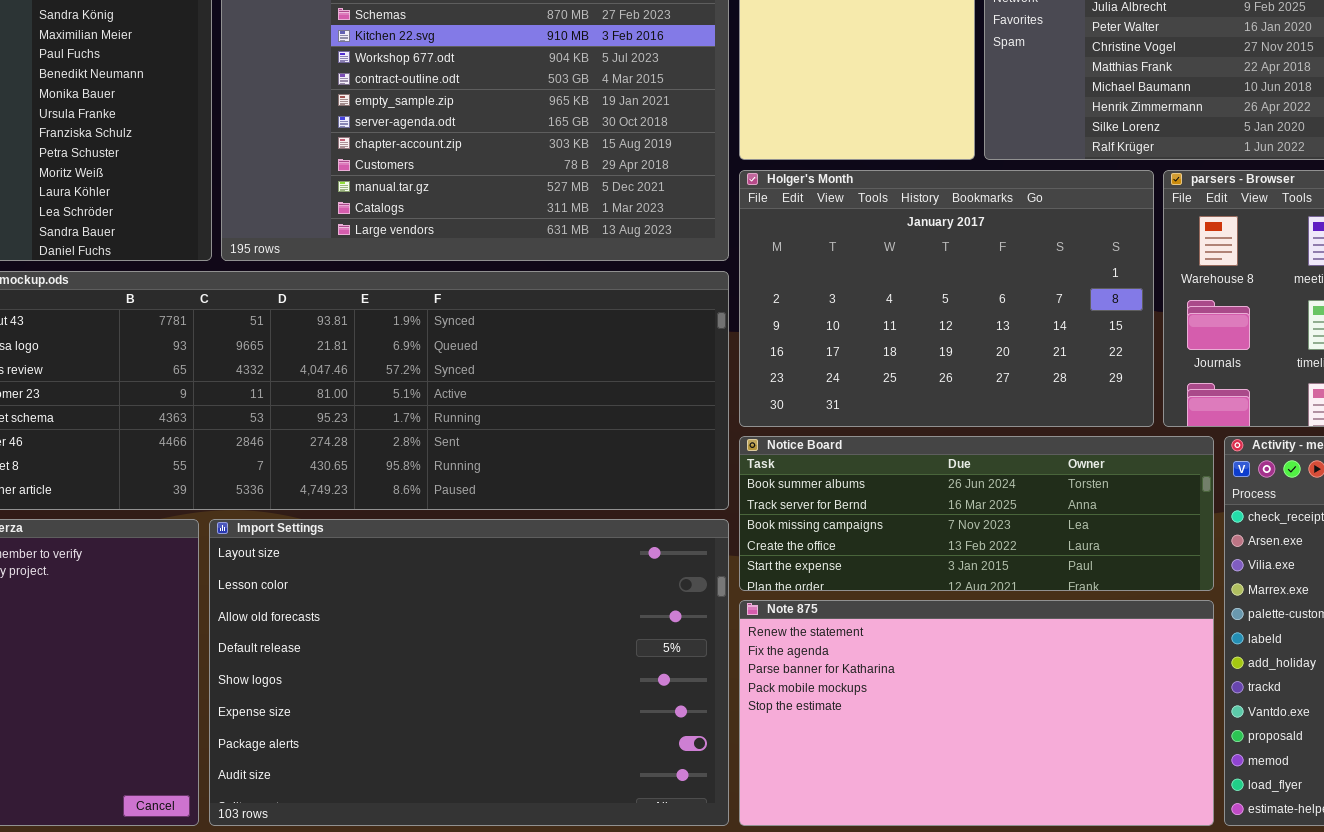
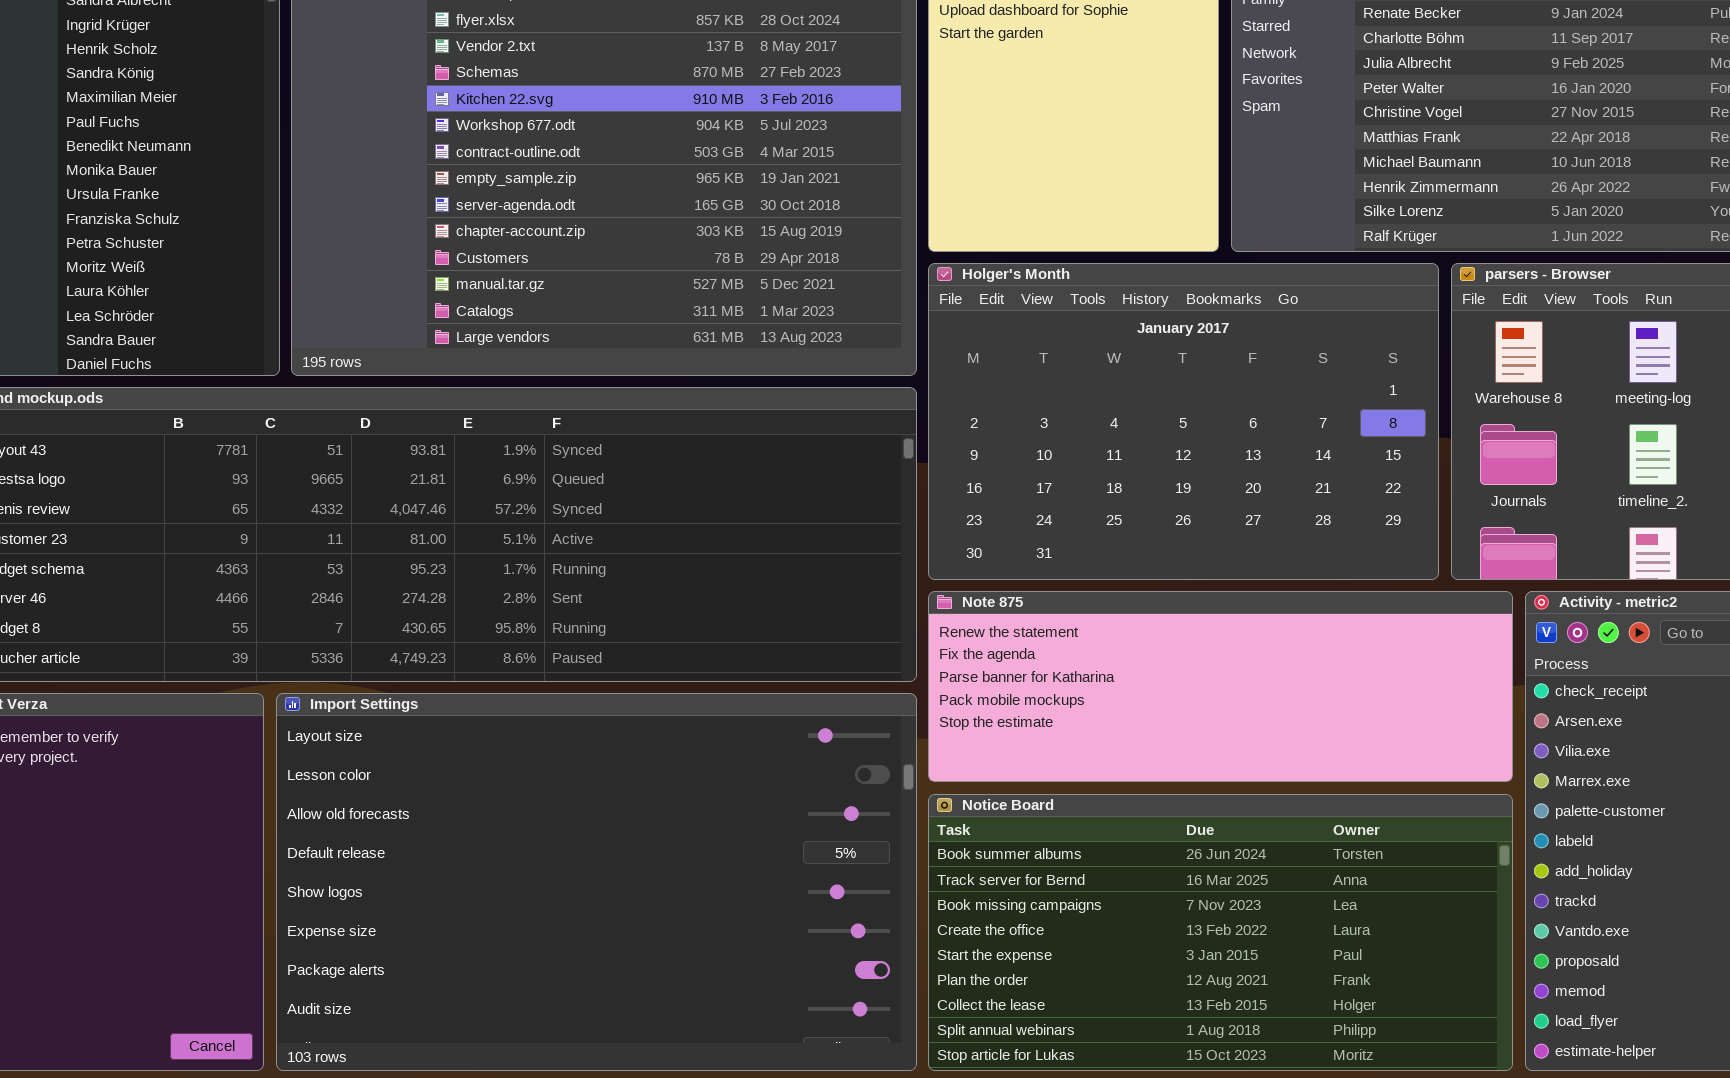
Notice Board: [739,436,1214,591] -> [928,794,1513,1071], moved, resized
Note 875: [739,600,1214,826] -> [928,591,1513,782], moved, resized

